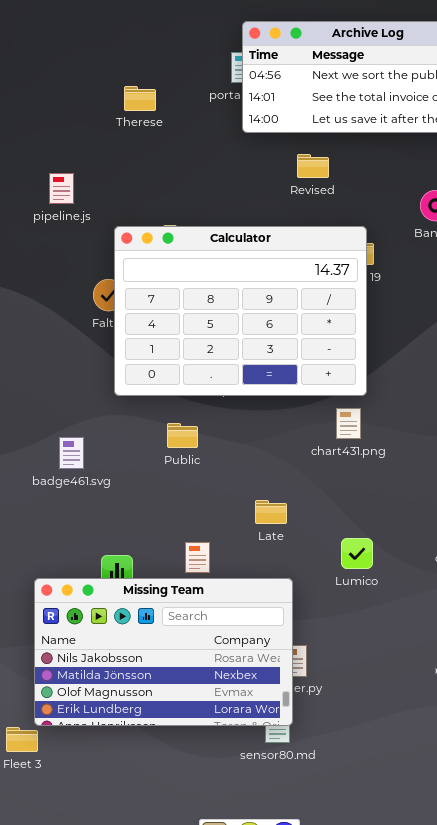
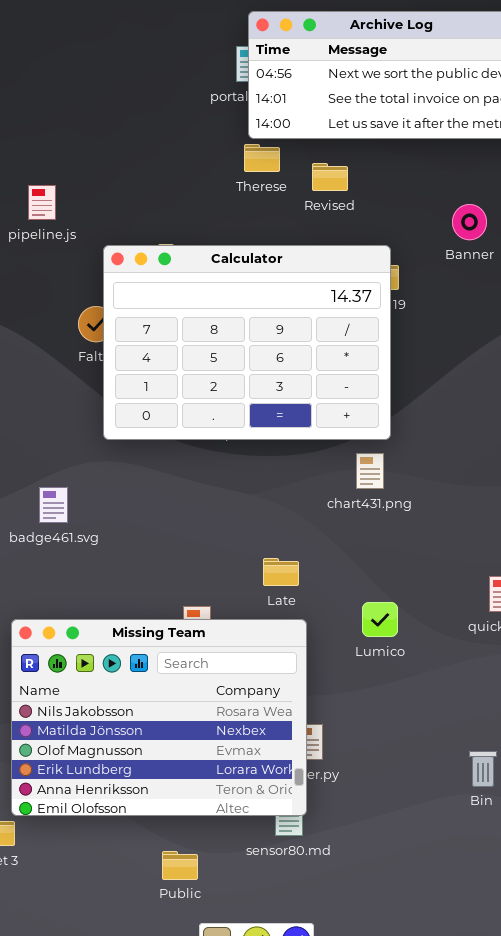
Therese: [124,86,156,111] -> [244,144,280,172], moved
Public: [167,423,198,448] -> [162,851,198,880], moved
Missing Team: [34,578,293,726] -> [11,619,307,816], resized

